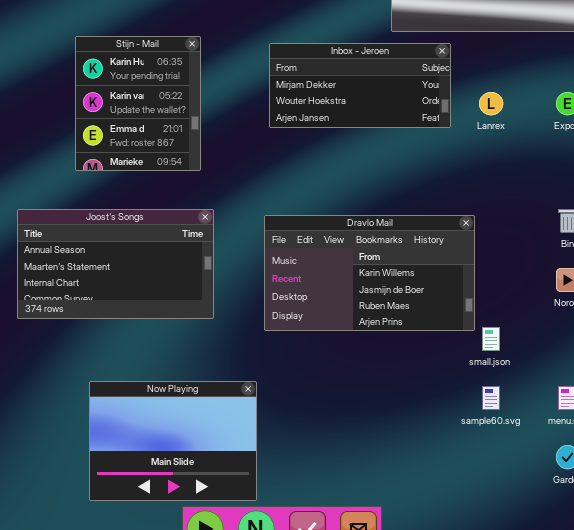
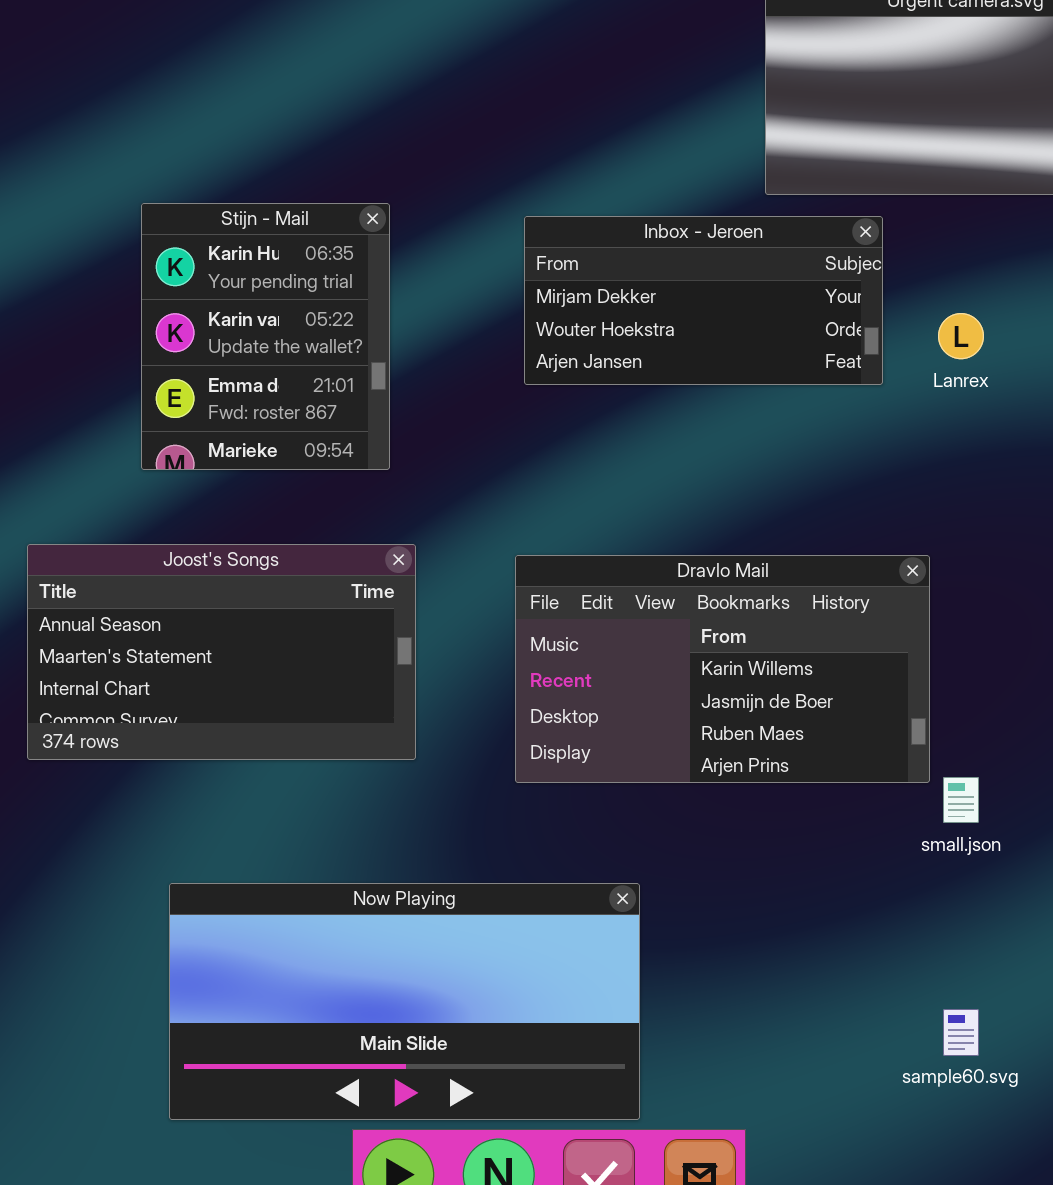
Now Playing: [89,381,257,501] -> [169,883,640,1120], resized
sample60.svg: [482,386,500,410] -> [943,1009,979,1056], moved

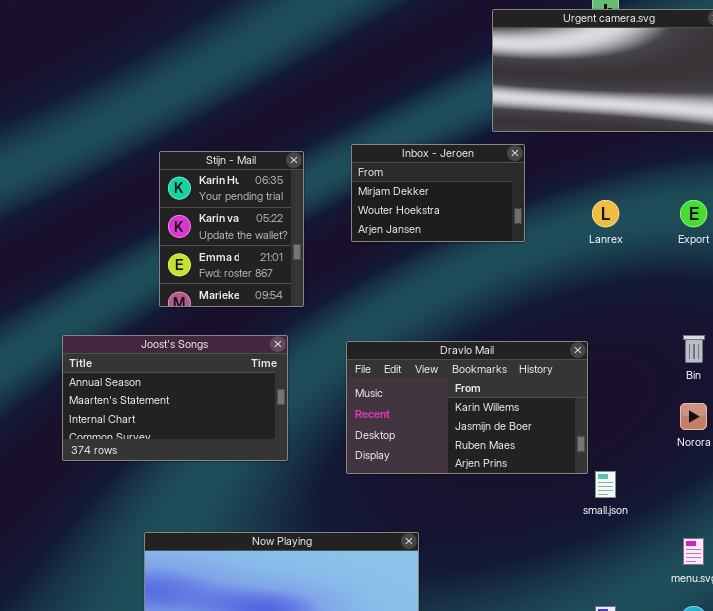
Stijn - Mail: [141,203,390,470] -> [159,151,304,307], moved
Inbox - Jeroen: [524,216,883,385] -> [351,144,525,242], resized

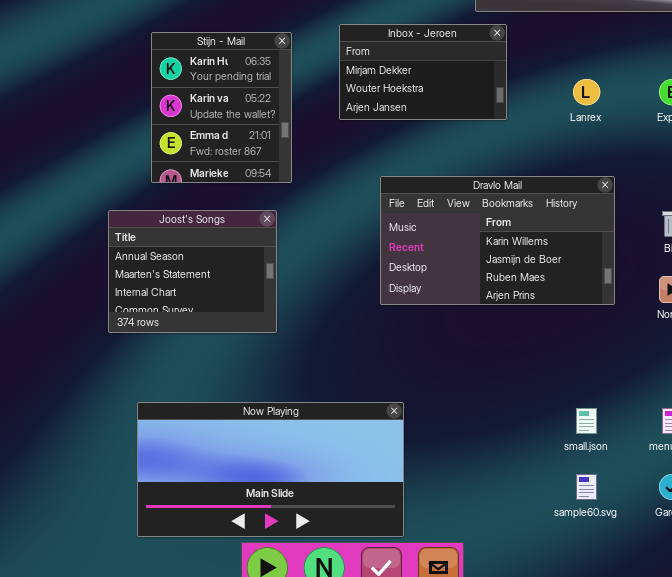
Joost's Songs: [62,335,288,461] -> [108,210,277,333], resized
Dravlo Mail: [346,341,588,474] -> [380,176,615,305], moved
small.json: [595,471,616,498] -> [576,408,597,434], moved

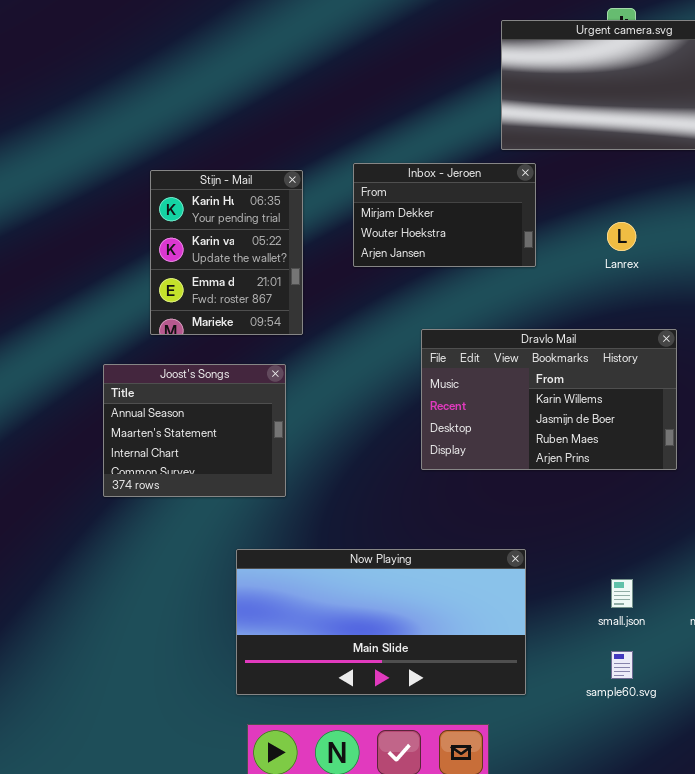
Dravlo Mail: [380,176,615,305] -> [421,329,677,470], moved
Now Playing: [137,402,404,537] -> [236,549,526,695], moved

